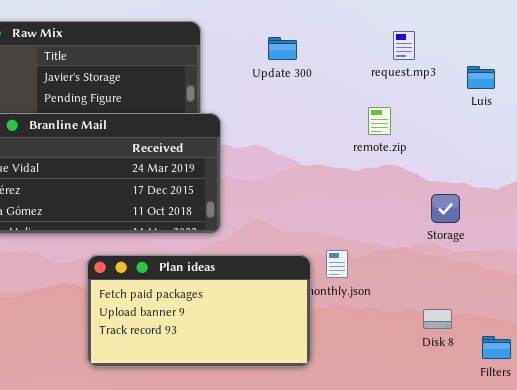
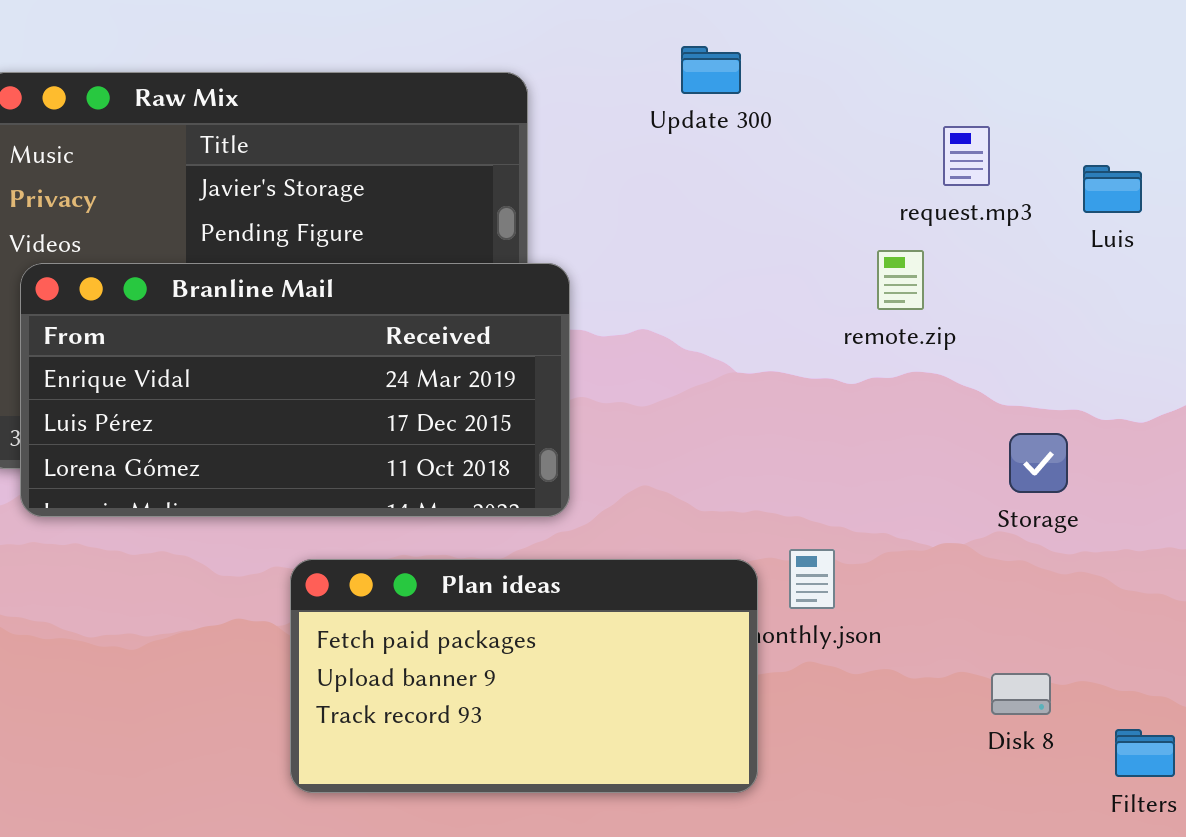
request.mp3: [393,31,415,60] -> [943,126,990,186], moved
Update 300: [268,37,297,60] -> [681,46,741,94], moved

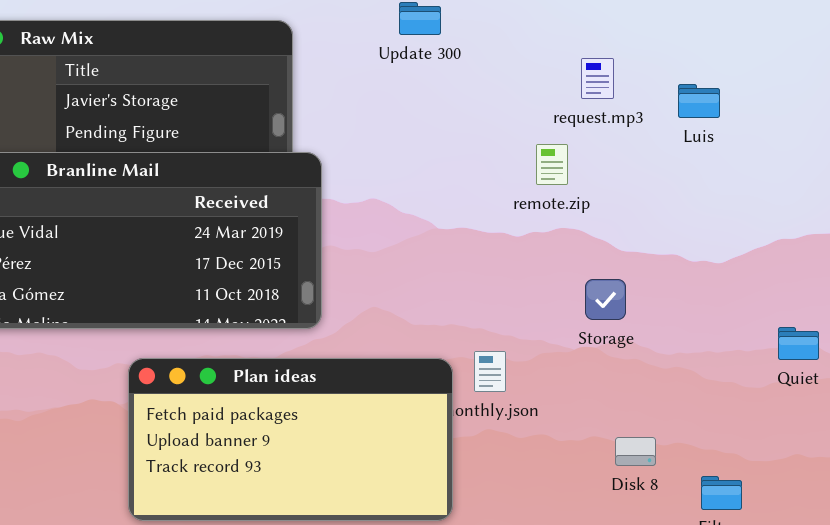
Storage: [1009,433,1068,493] -> [585,279,626,320], moved

